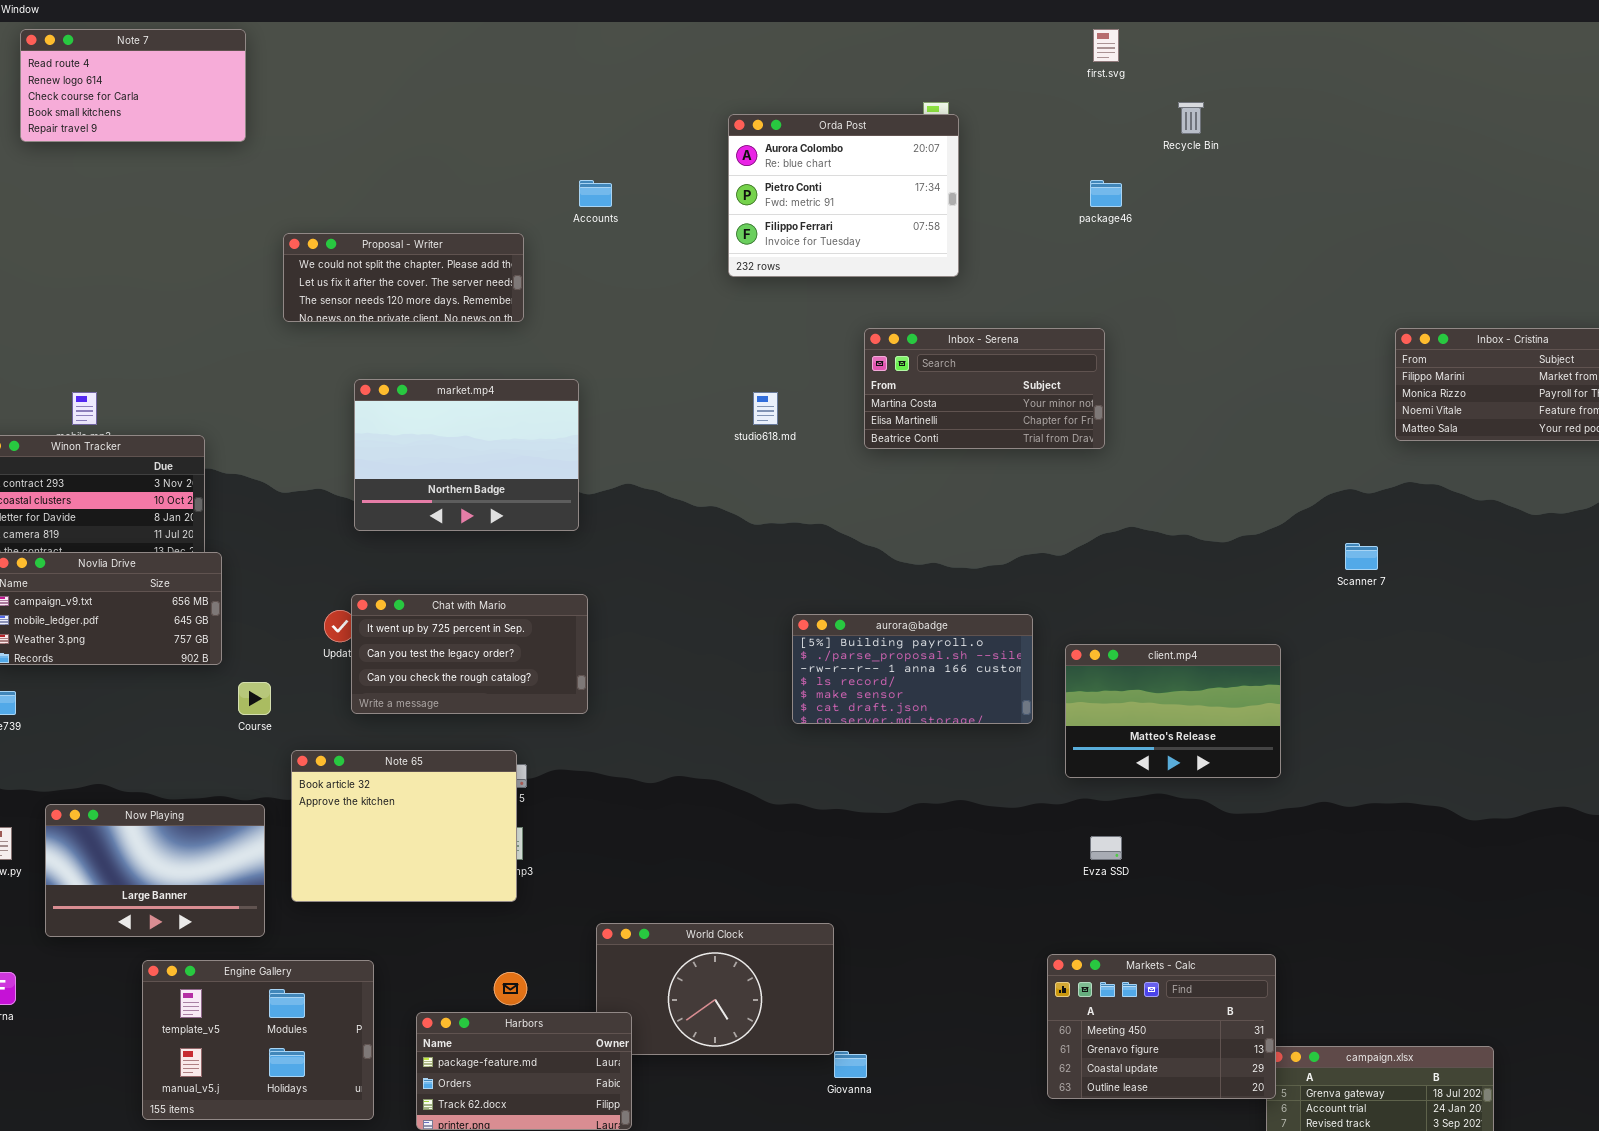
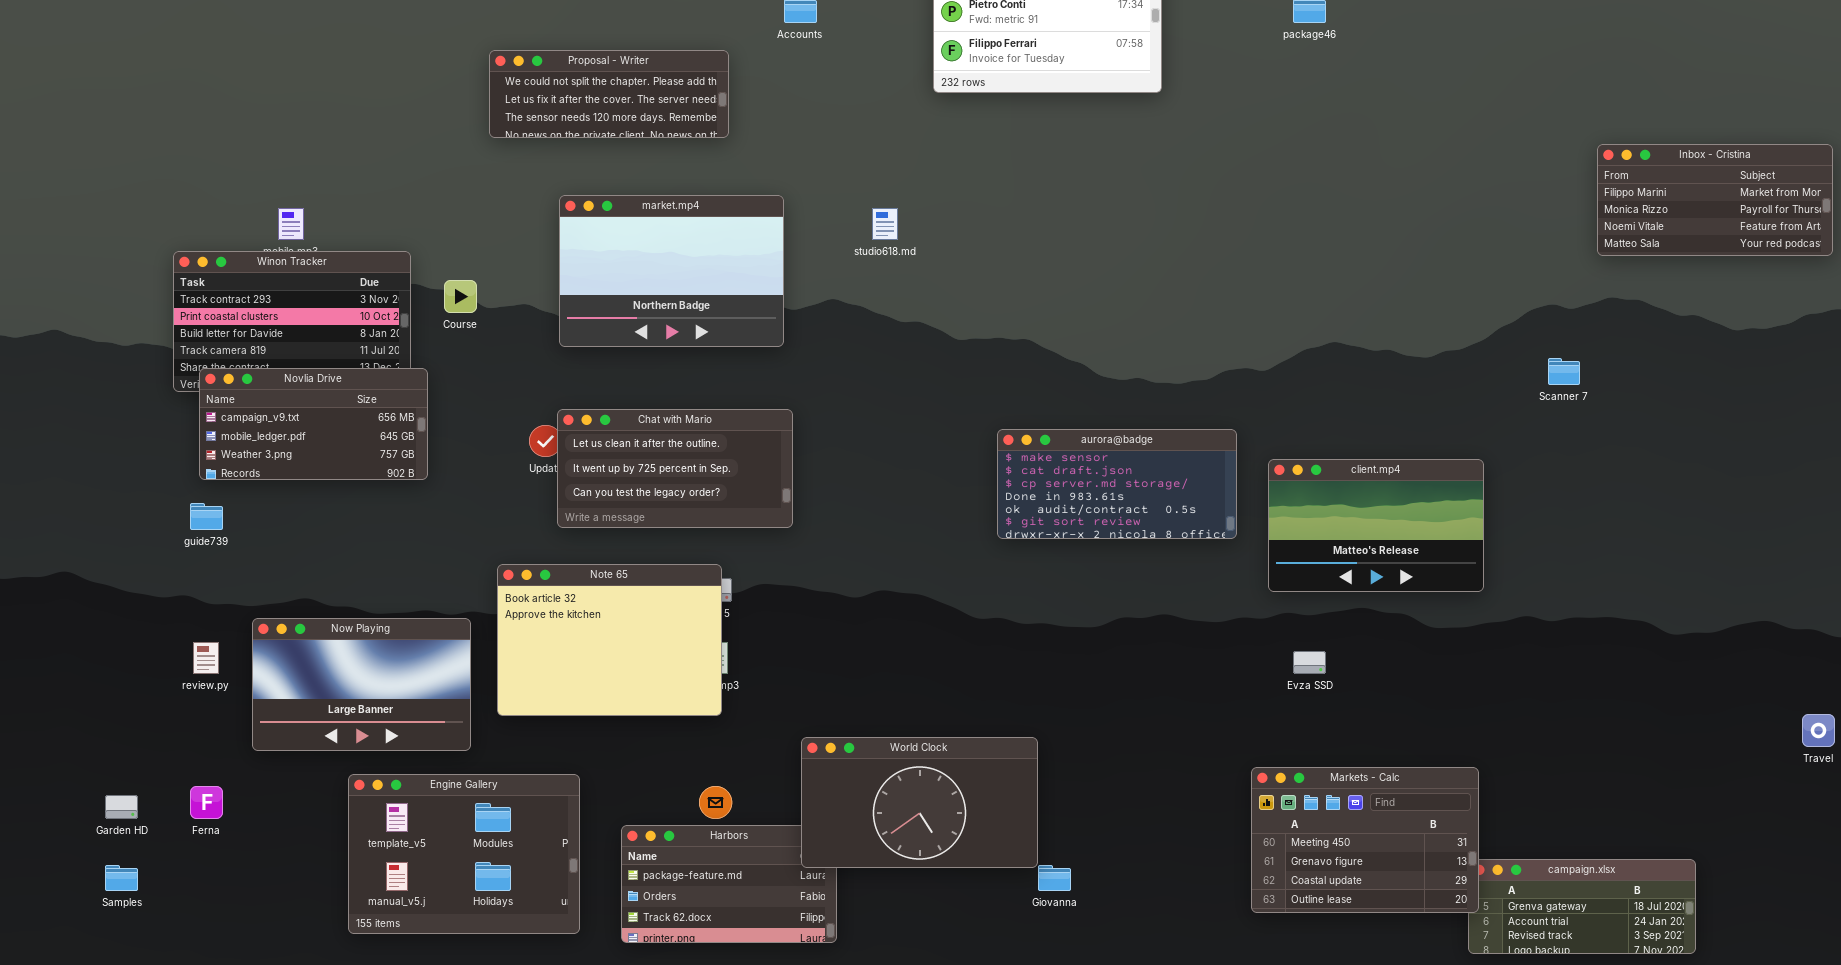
Inbox - Serena: [864,328,1105,449] -> none, closed
studio618.md: [753,392,778,425] -> [872,208,898,240], moved
Chat with Mario: [351,594,588,714] -> [557,409,793,528], scrolled up 1 row
aurora@badge: [792,614,1033,724] -> [997,429,1237,539], scrolled down 4 rows
Course: [238,682,271,715] -> [444,280,477,313], moved
World Clock: [596,923,834,1055] -> [801,737,1038,868], raised

